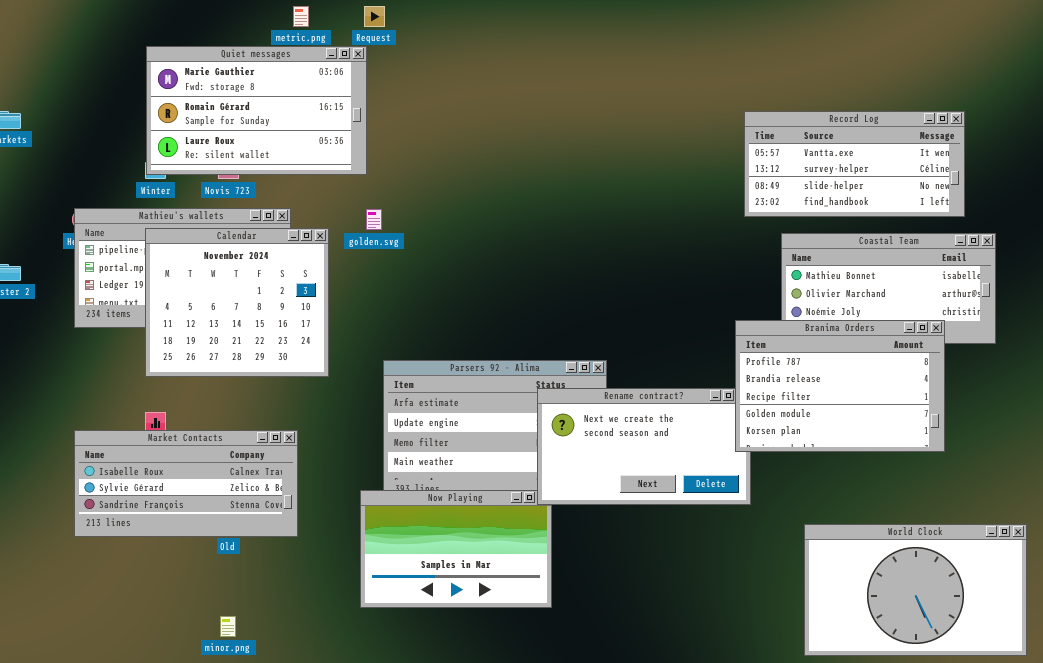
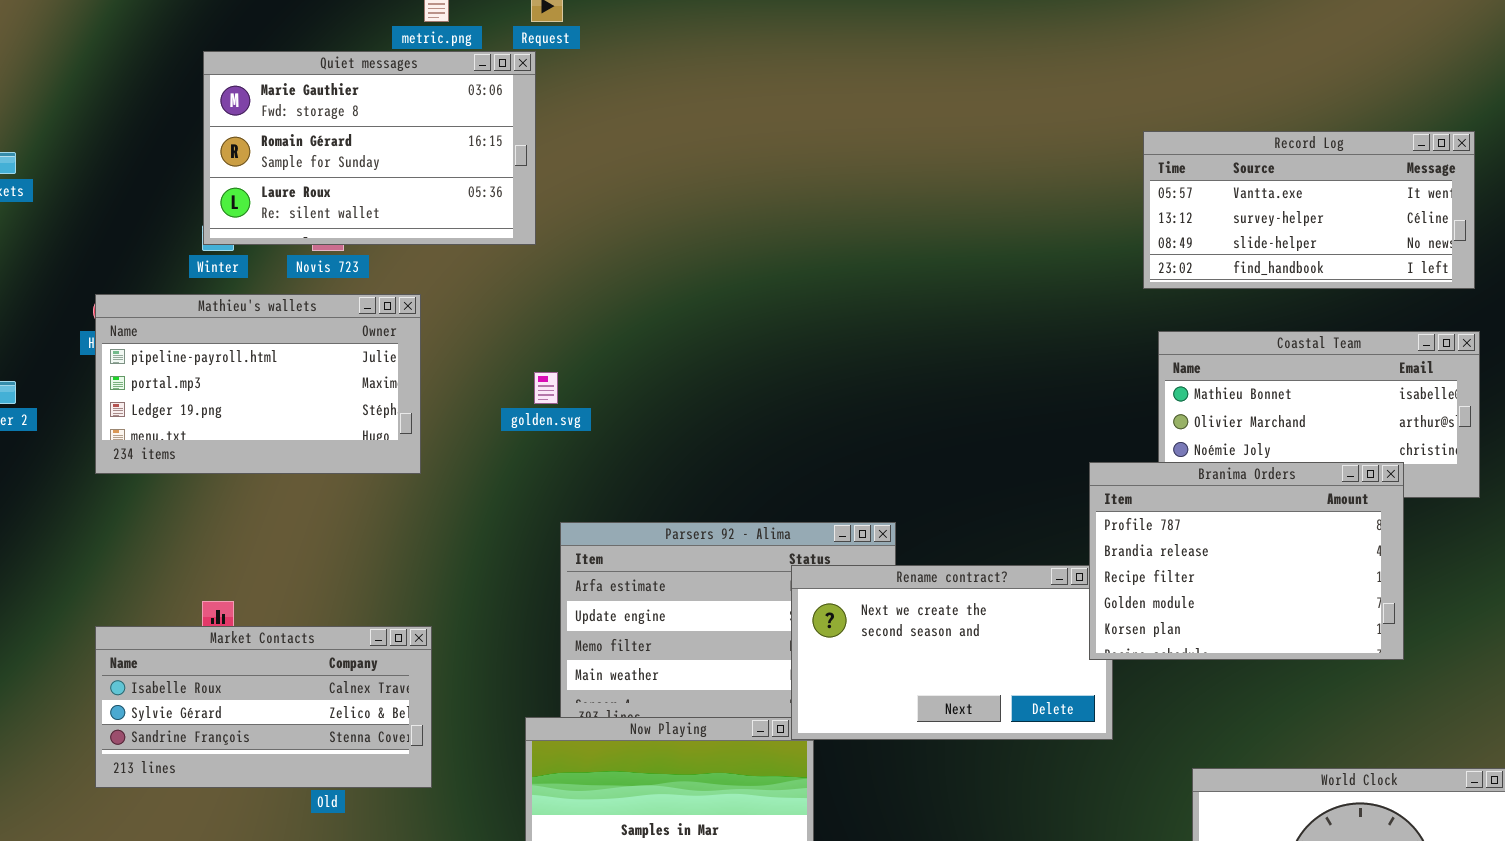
Record Log: [744,111,965,217] -> [1143,131,1475,289], moved
golden.svg: [366,209,382,230] -> [534,372,558,404], moved
Calendar: [145,228,329,377] -> none, closed

